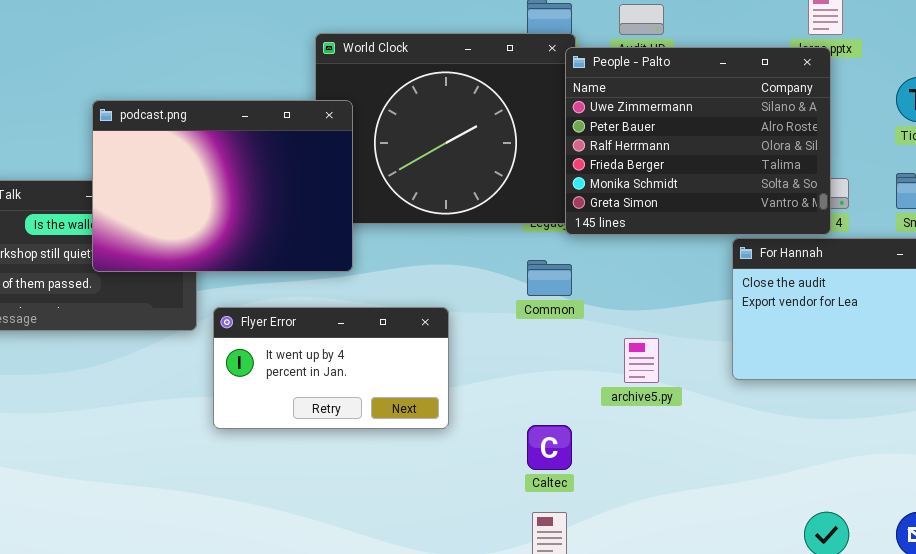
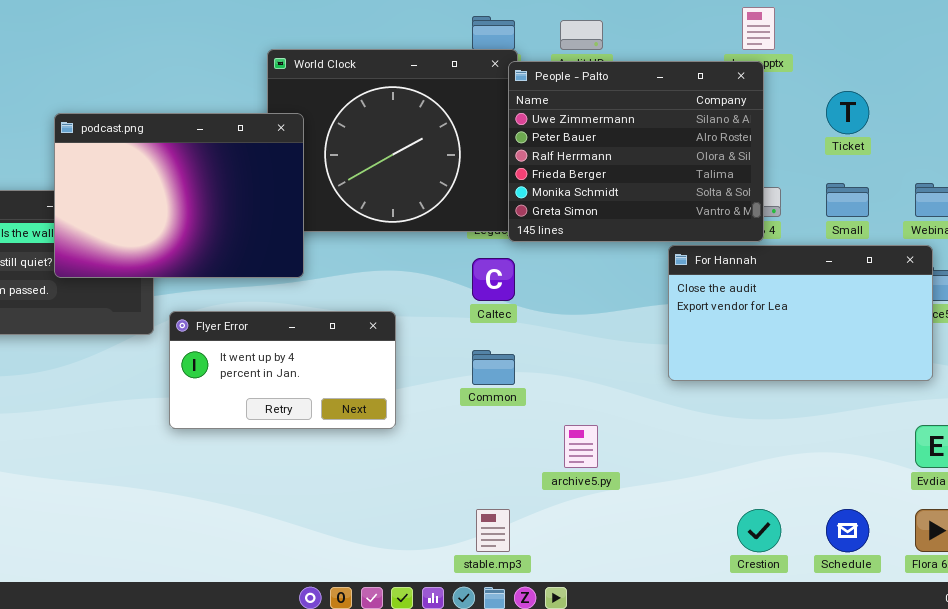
Common: [527,260,572,296] -> [472,350,515,385], moved
archive5.py: [624,338,659,383] -> [564,425,598,468], moved
Caltec: [527,425,572,470] -> [472,258,515,301], moved

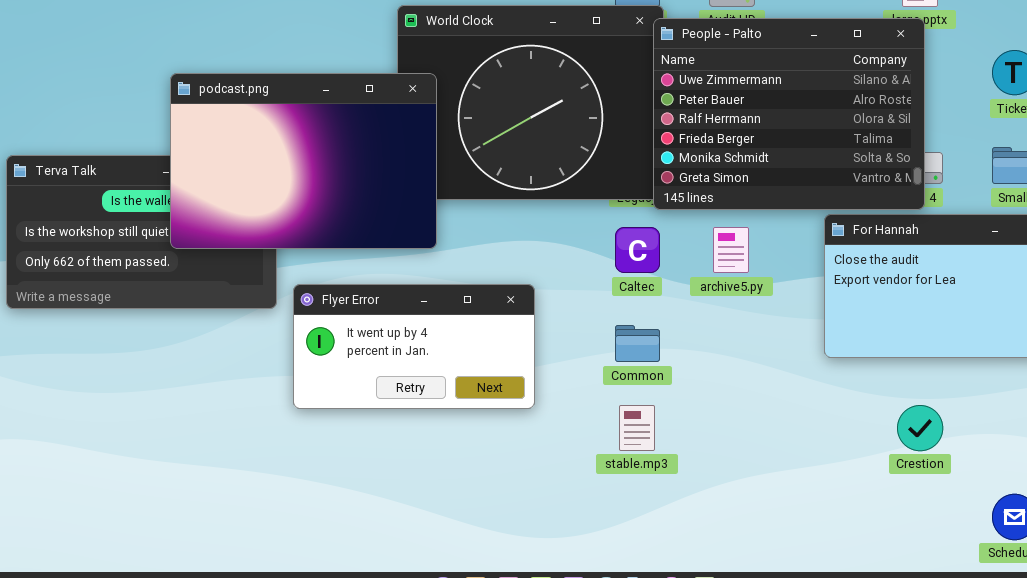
archive5.py: [564,425,598,468] -> [713,227,749,273], moved
stable.mp3: [476,509,510,552] -> [619,405,655,451], moved
Crestion: [737,509,781,552] -> [897,405,943,451], moved

